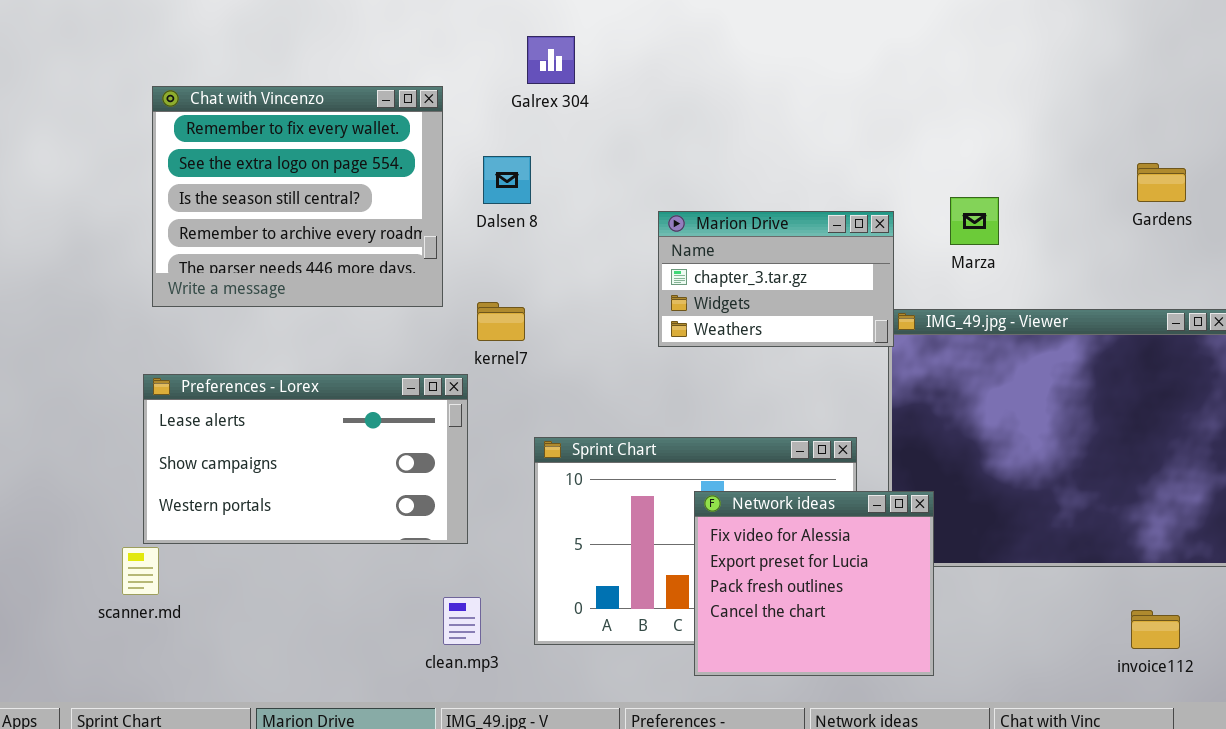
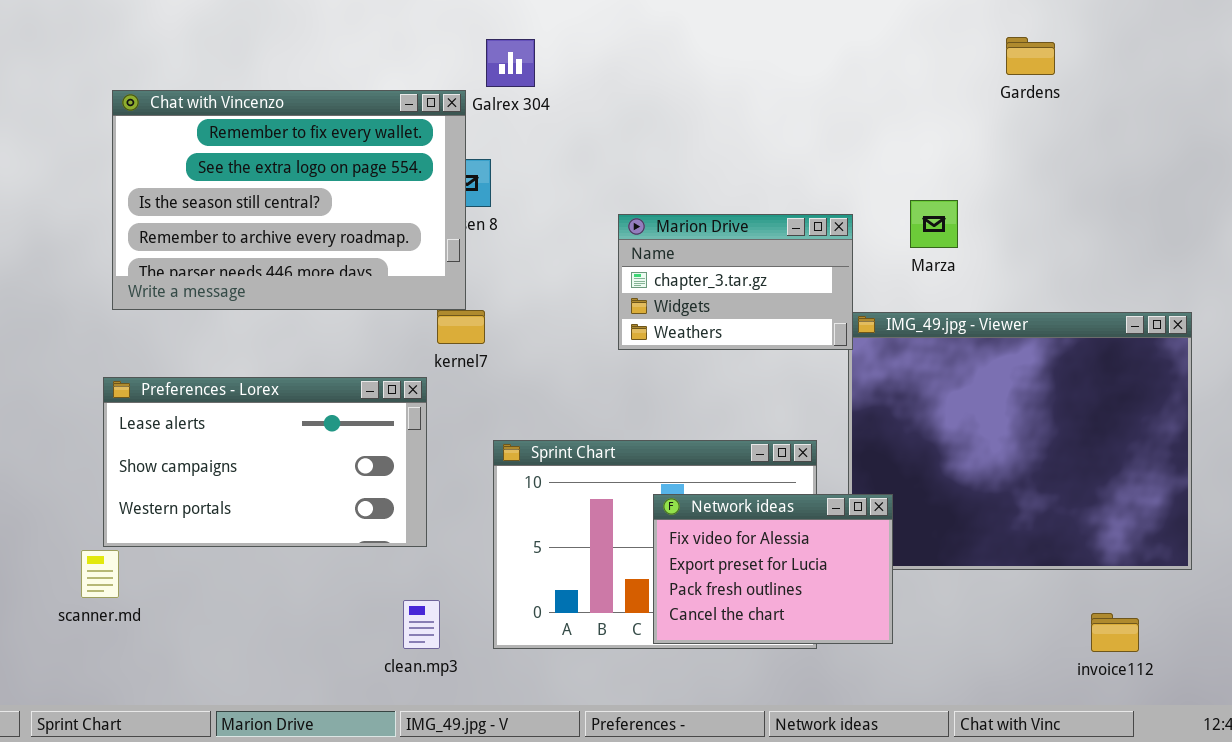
Chat with Vincenzo: [152,86,443,307] -> [112,90,466,310], resized
Gardens: [1137,163,1186,202] -> [1006,37,1055,75], moved
Network ideas: [694,491,934,676] -> [653,494,893,644], resized

